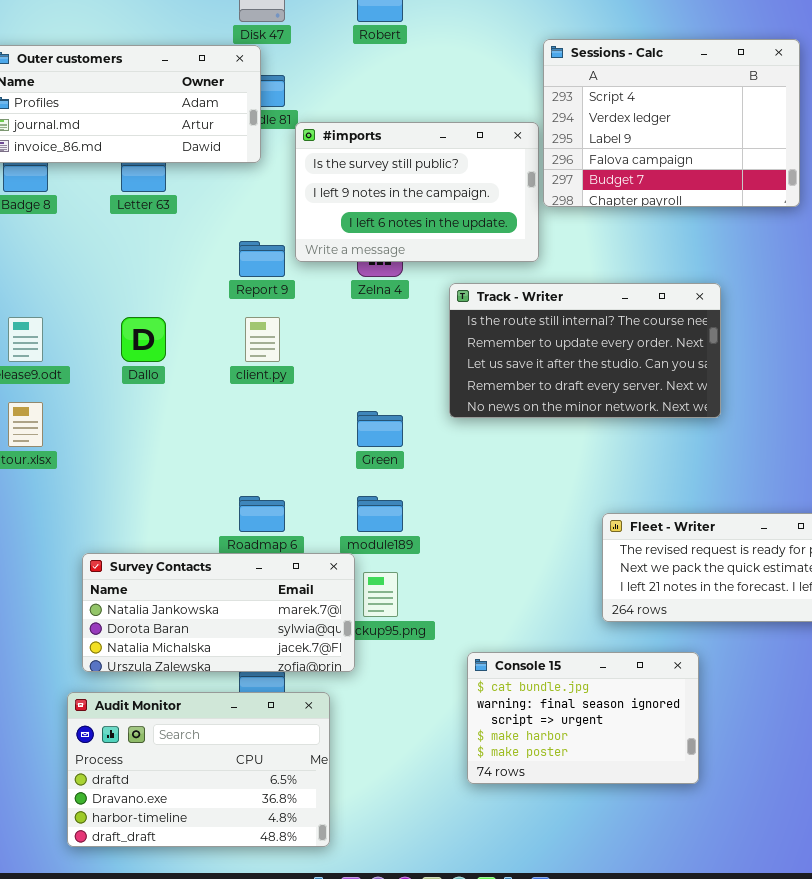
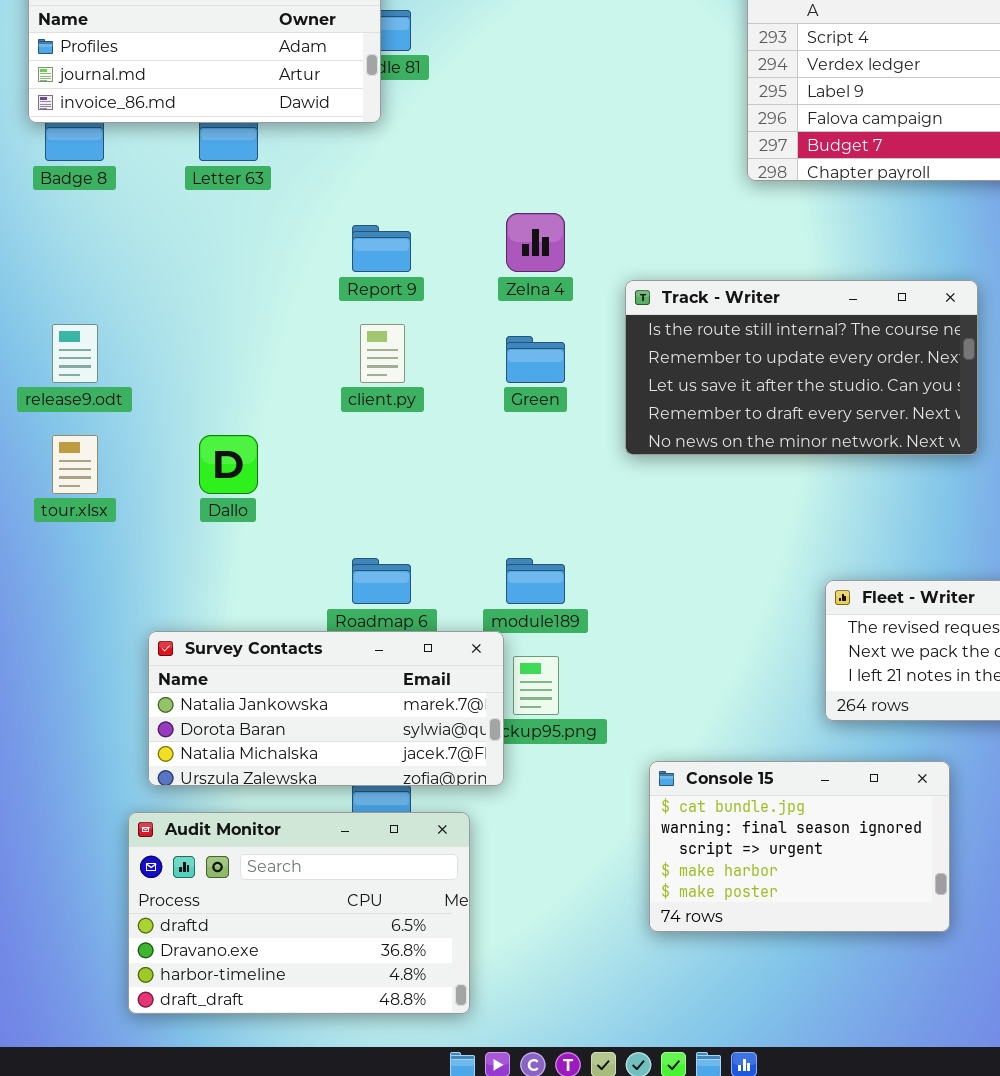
#imports: [295,122,539,262] -> none, closed
Dallo: [121,317,166,362] -> [199,435,258,494], moved
Green: [357,411,403,447] -> [506,336,565,383], moved

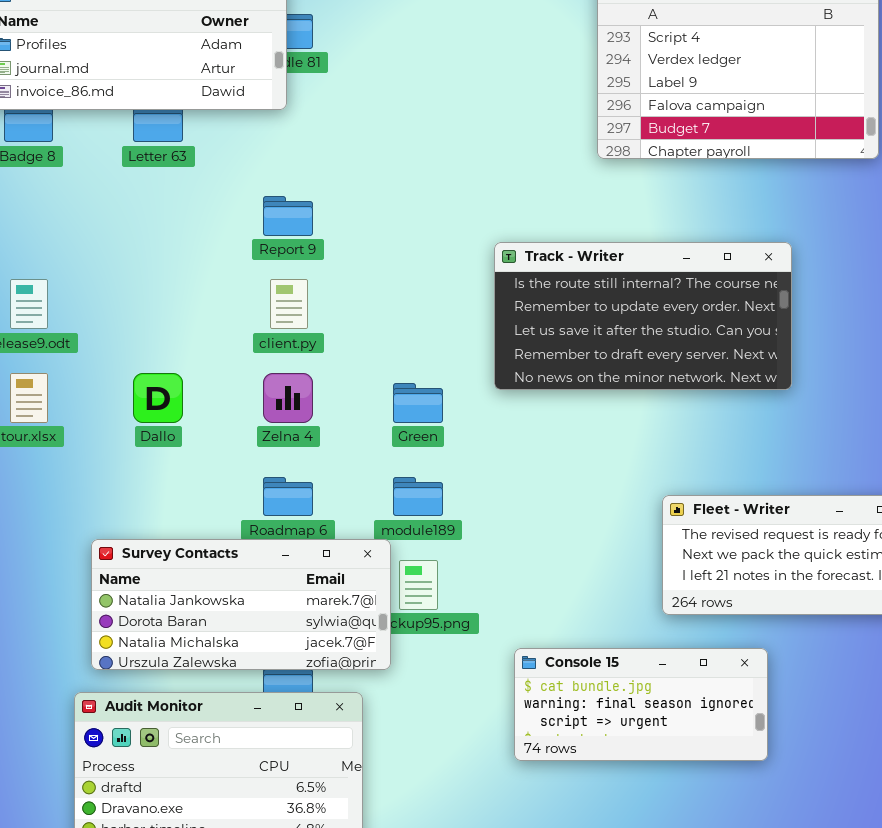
Zelna 4: [506,213,565,272] -> [263,373,313,423], moved
Green: [506,336,565,383] -> [393,383,443,423], moved
Console 15: [649,761,950,932] -> [514,648,768,761], resized

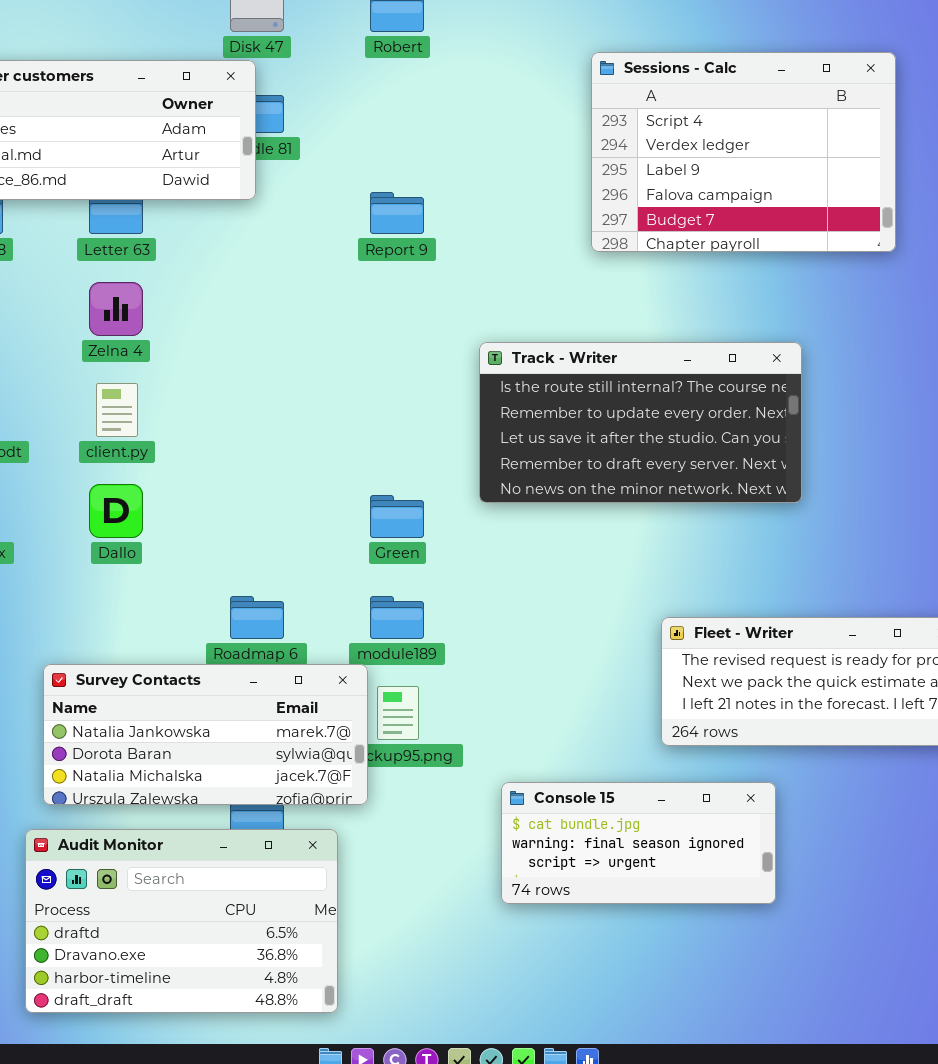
Report 9: [263,196,313,236] -> [370,192,424,234], moved
client.py: [270,279,308,329] -> [96,383,138,437], moved
Zelna 4: [263,373,313,423] -> [89,282,143,336], moved

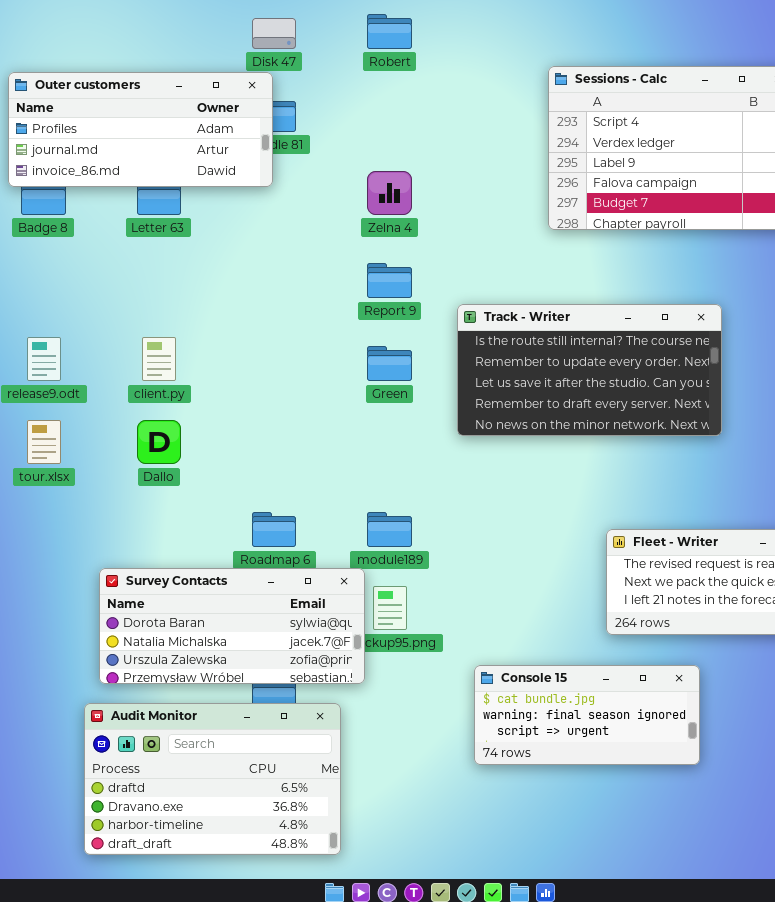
Report 9: [370,192,424,234] -> [367,263,412,298], moved
Zelna 4: [89,282,143,336] -> [367,171,412,215], moved
Green: [370,495,424,538] -> [367,346,412,381], moved
Survey Contacts: [43,664,368,805] -> [99,568,365,684], scrolled down 1 row

